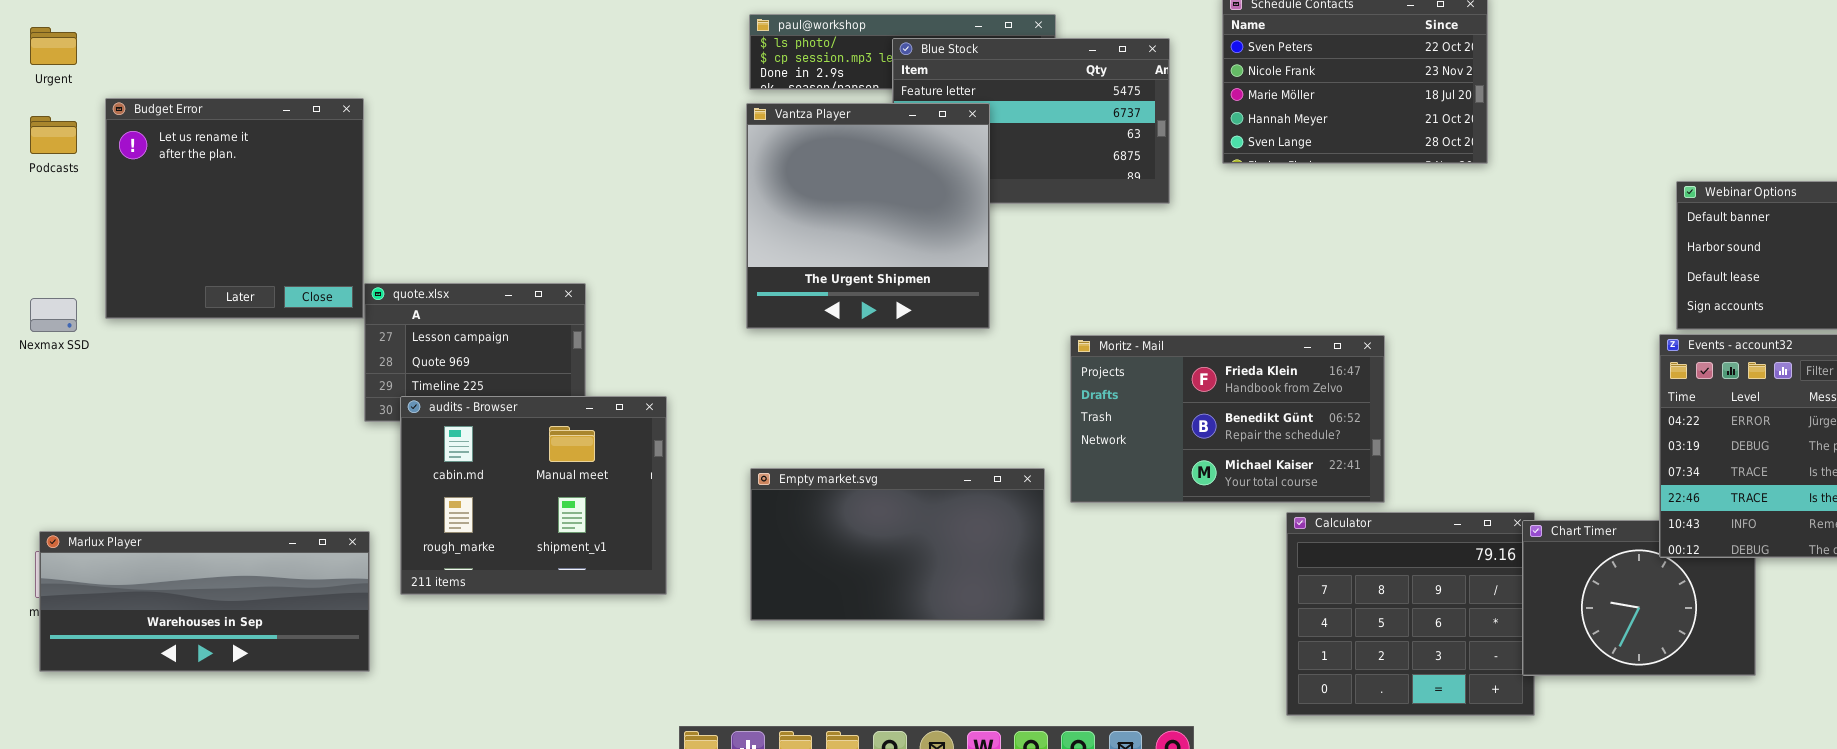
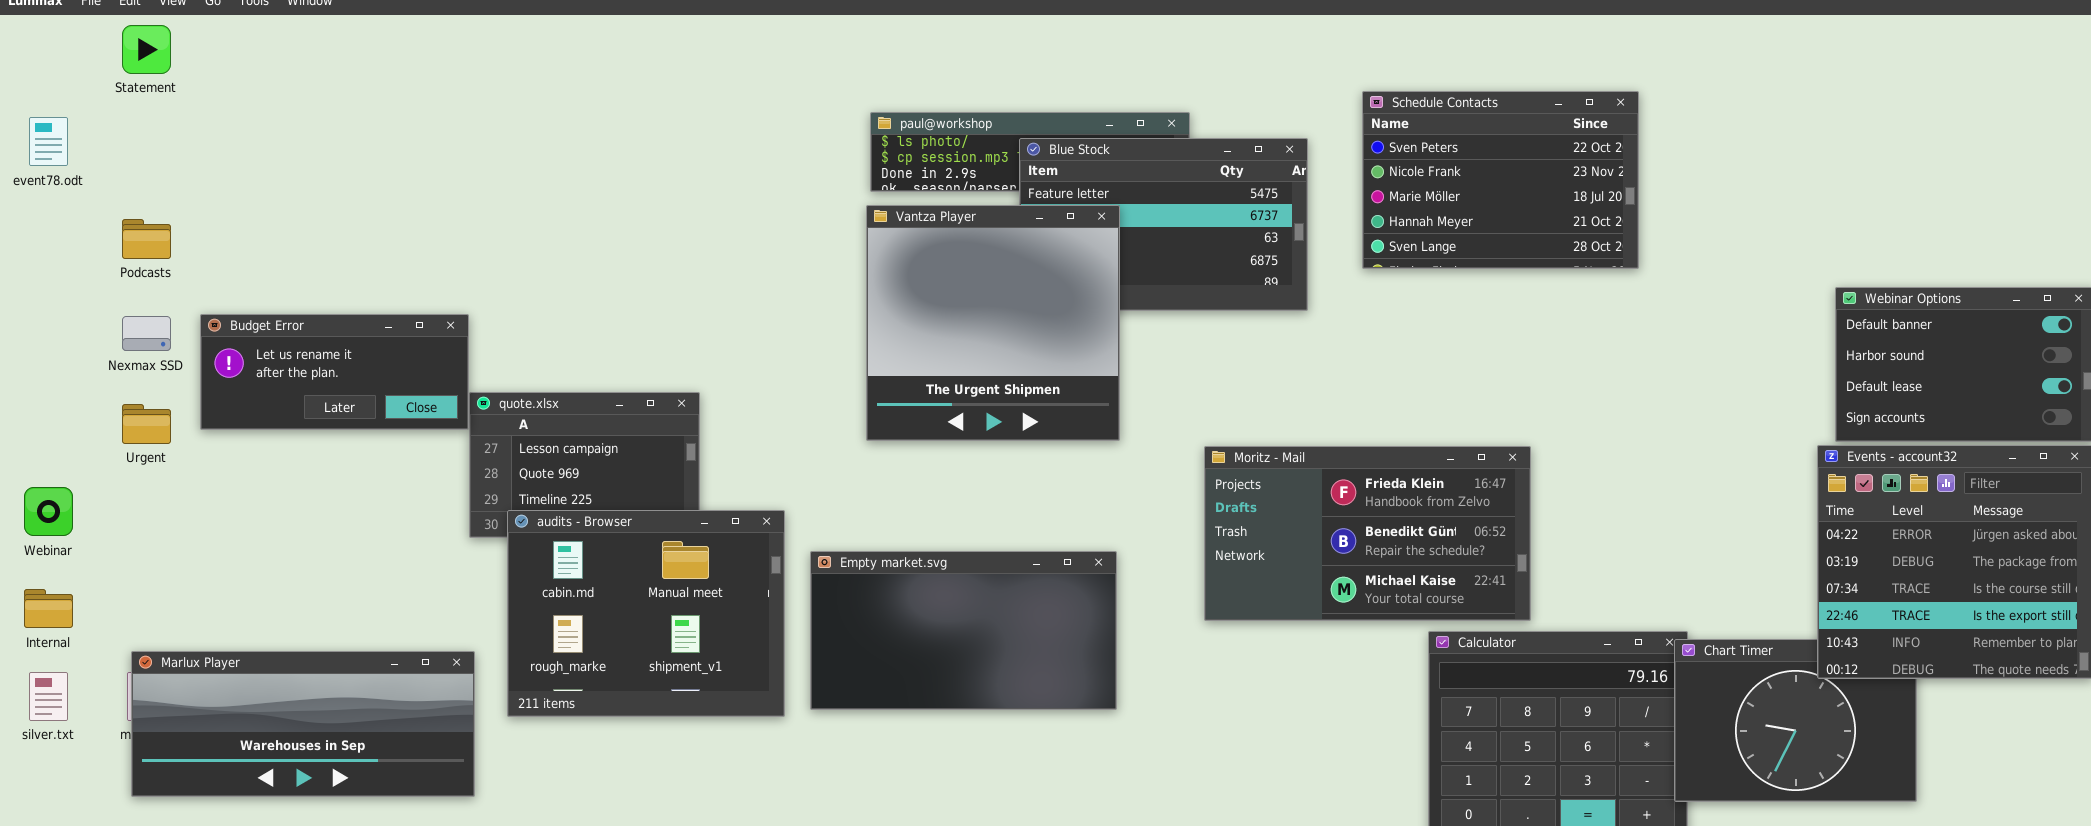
Urgent: [30,27,77,65] -> [122,404,171,444], moved
Budget Error: [105,98,364,319] -> [200,314,469,430], resized
Nexmax SSD: [30,298,77,332] -> [122,316,171,351], moved
Empty market.svg: [750,468,1045,621] -> [810,551,1117,710], moved

